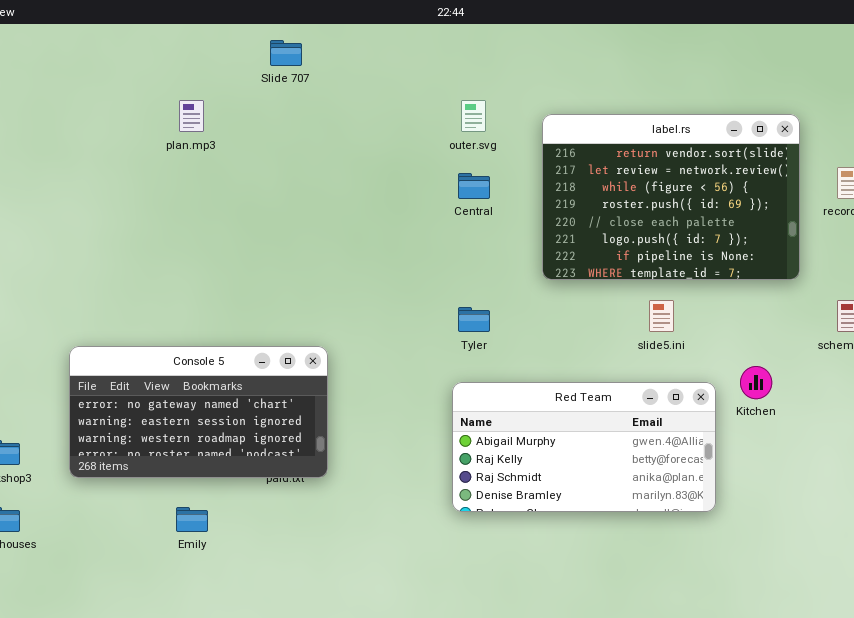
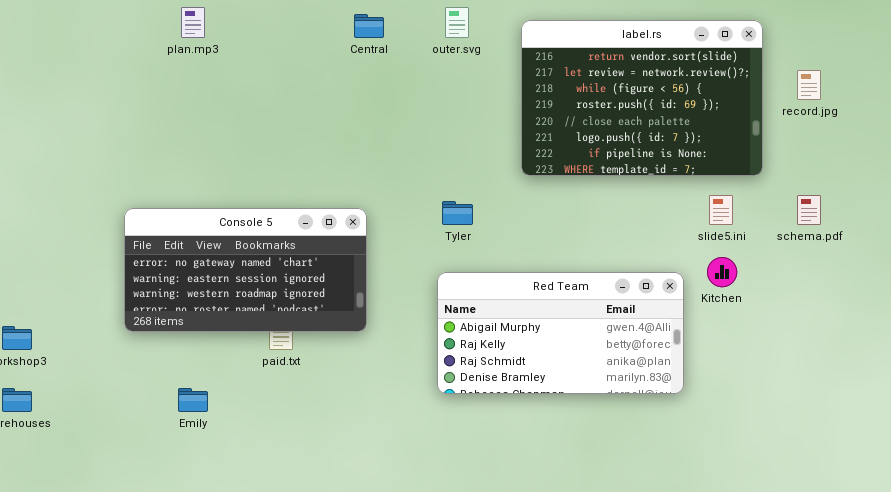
Central: [458,173,490,199] -> [354,14,384,38], moved
slide5.ini: [649,300,674,332] -> [709,195,733,225], moved
Console 5: [69,346,328,478] -> [124,208,367,332], moved

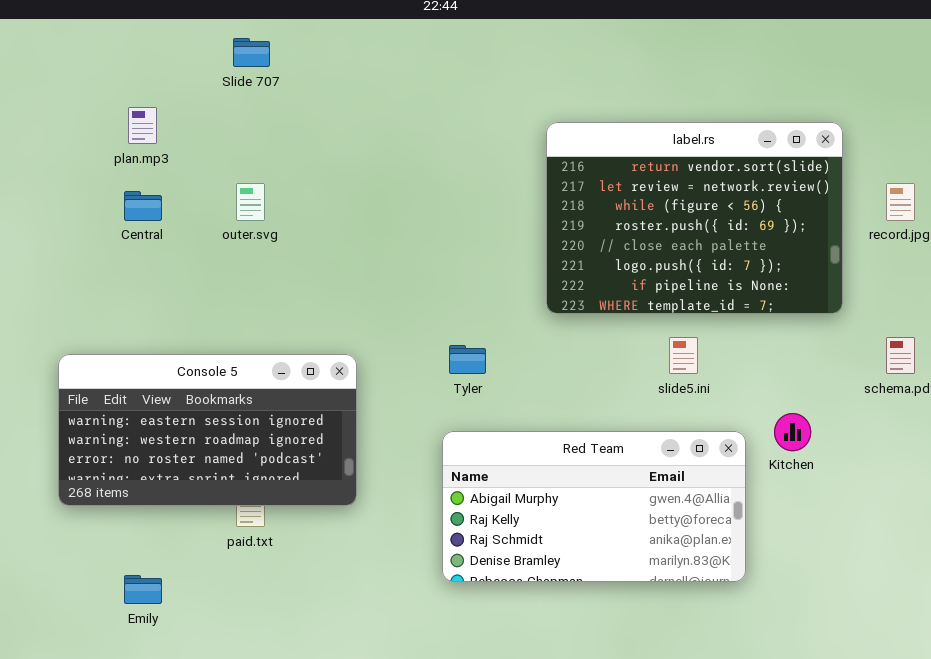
outer.svg: [445,7,469,38] -> [236,183,265,221], moved
Central: [354,14,384,38] -> [124,191,162,221], moved
slide5.ini: [709,195,733,225] -> [669,337,698,374], moved
Console 5: [124,208,367,332] -> [58,354,357,506], scrolled down 1 row

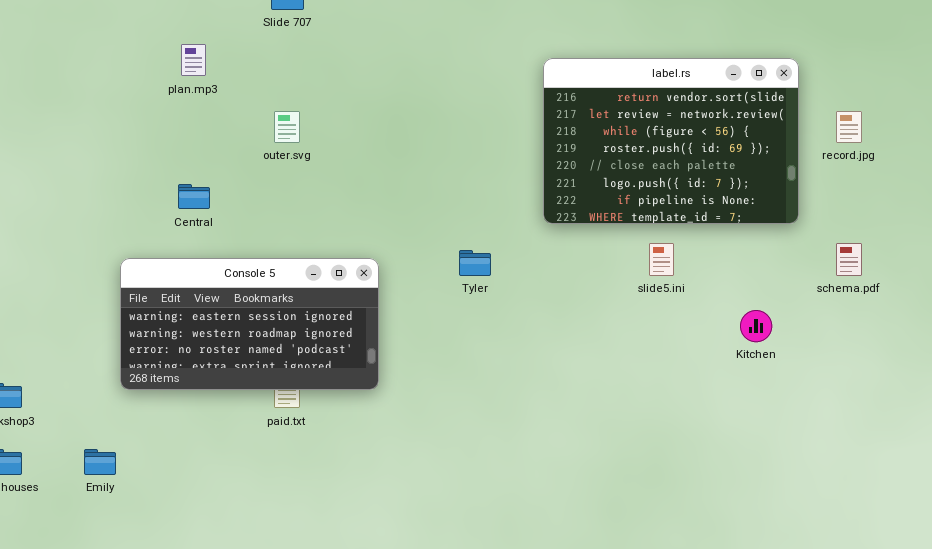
Central: [124,191,162,221] -> [178,184,210,209], moved
Red Team: [442,431,746,582] -> none, closed
Emily: [124,575,162,604] -> [84,449,116,475], moved

